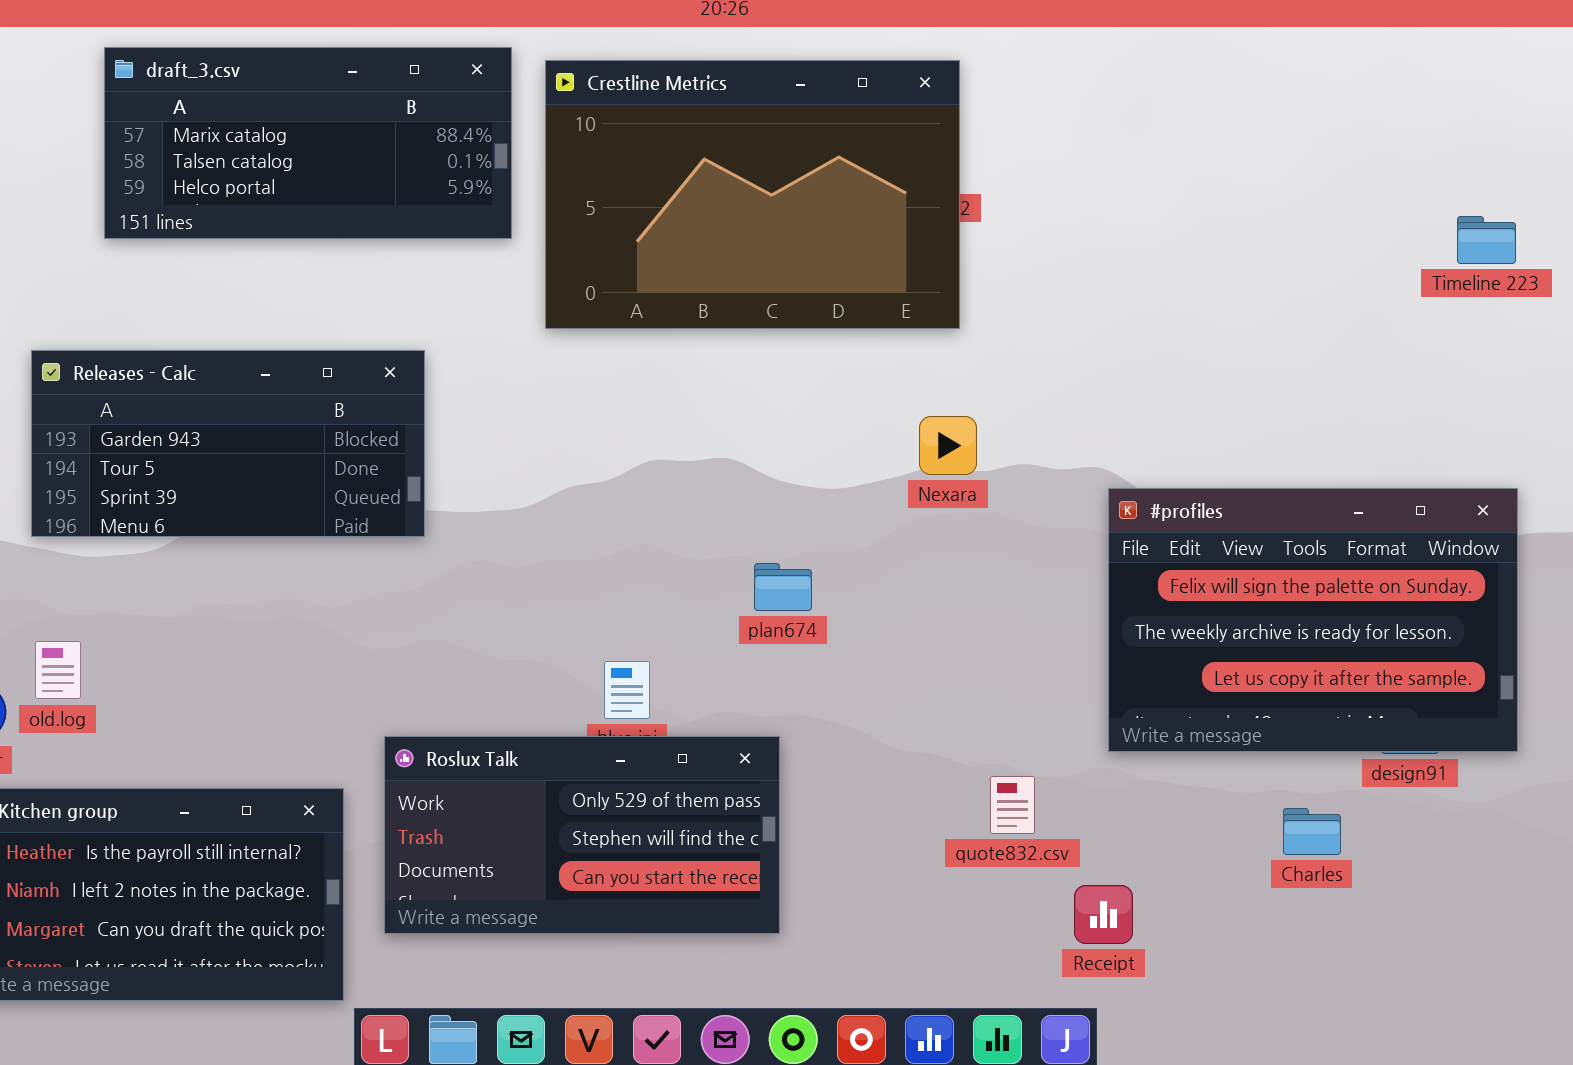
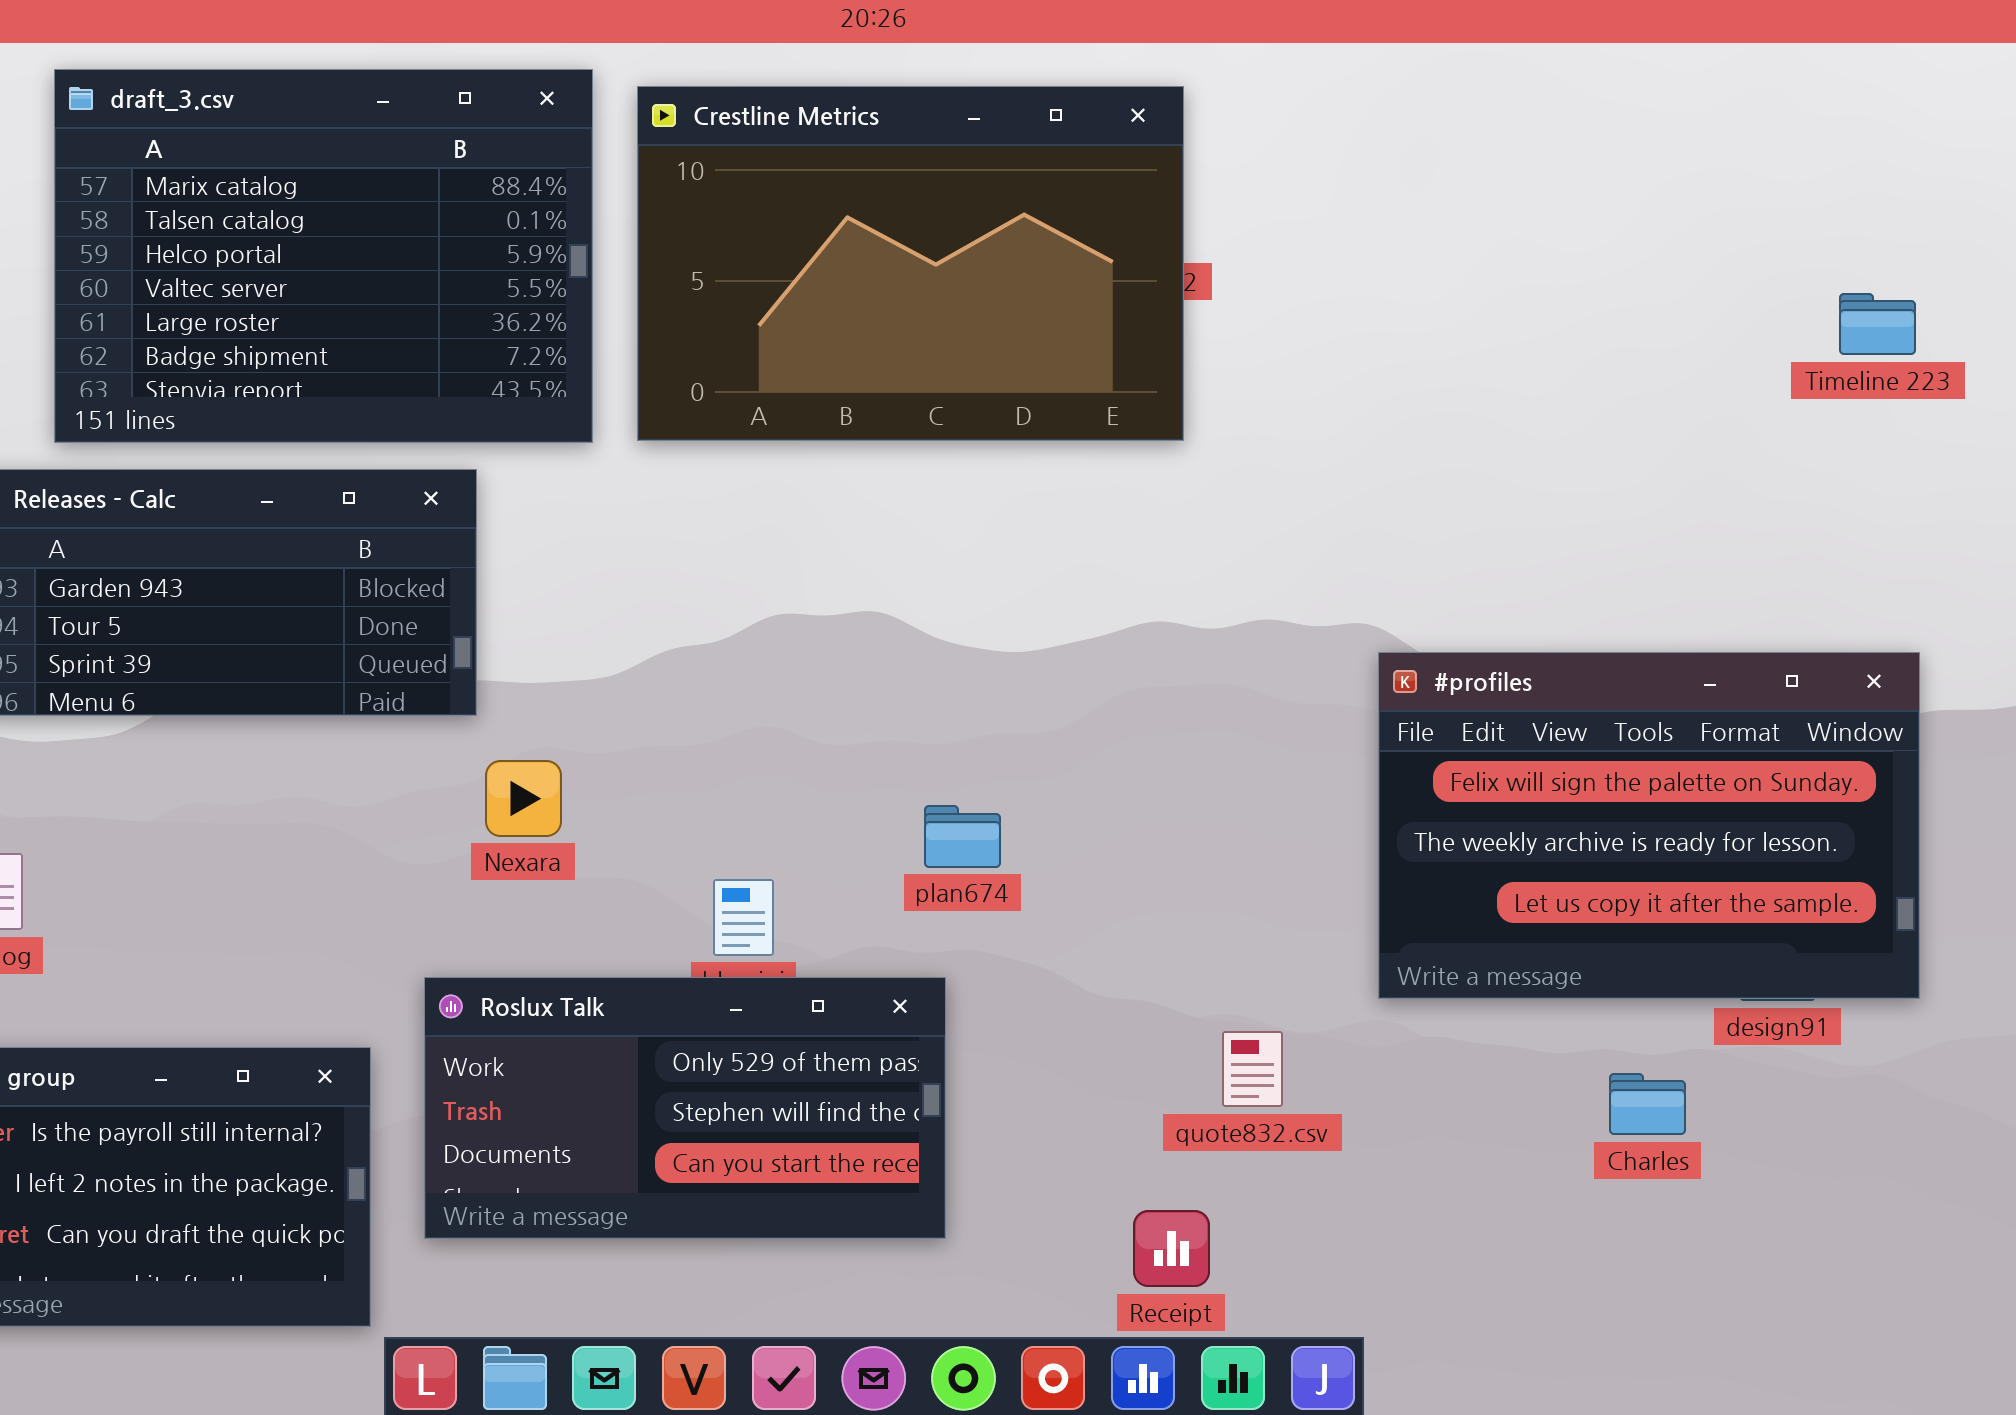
draft_3.csv: [104,47,512,239] -> [54,69,593,443], resized
Nexara: [919,416,977,475] -> [485,760,562,837], moved
plan674: [754,563,812,611] -> [924,805,1001,868], moved
Receipt: [1074,885,1133,944] -> [1133,1210,1210,1287], moved

